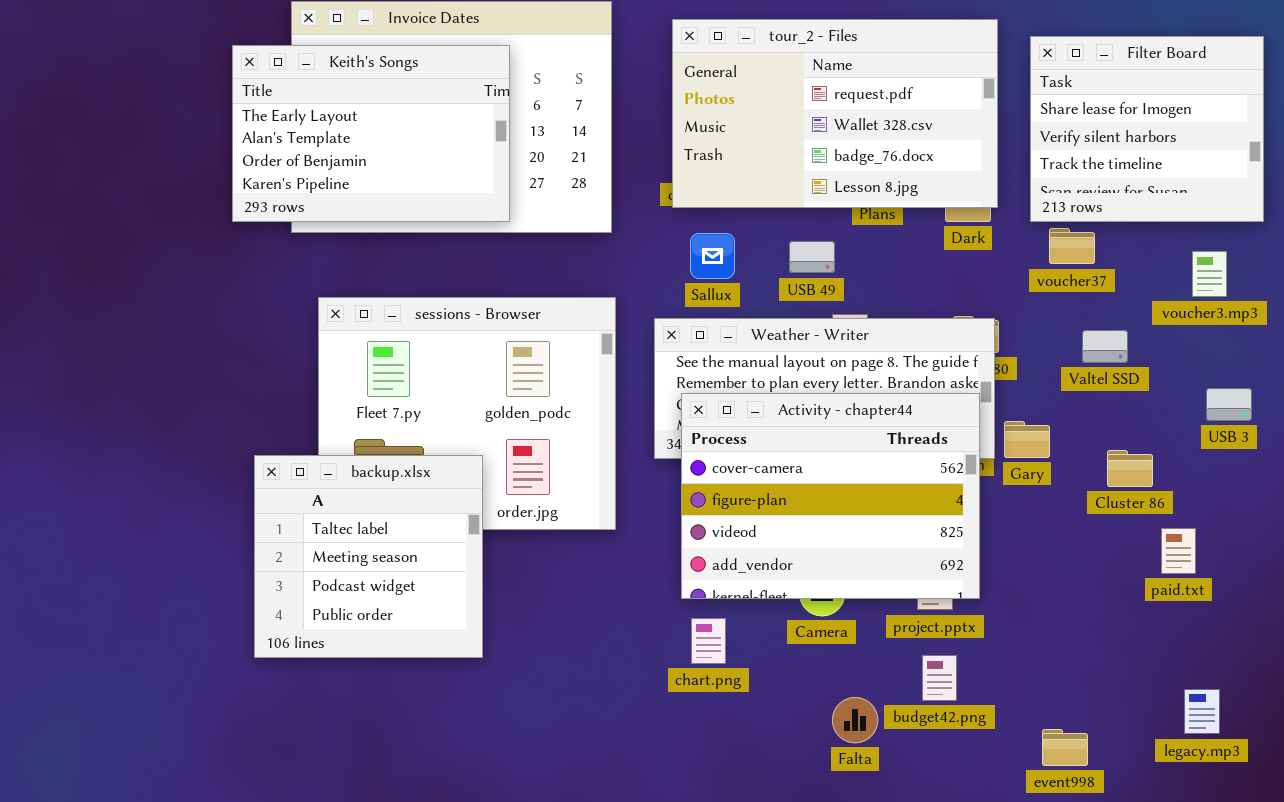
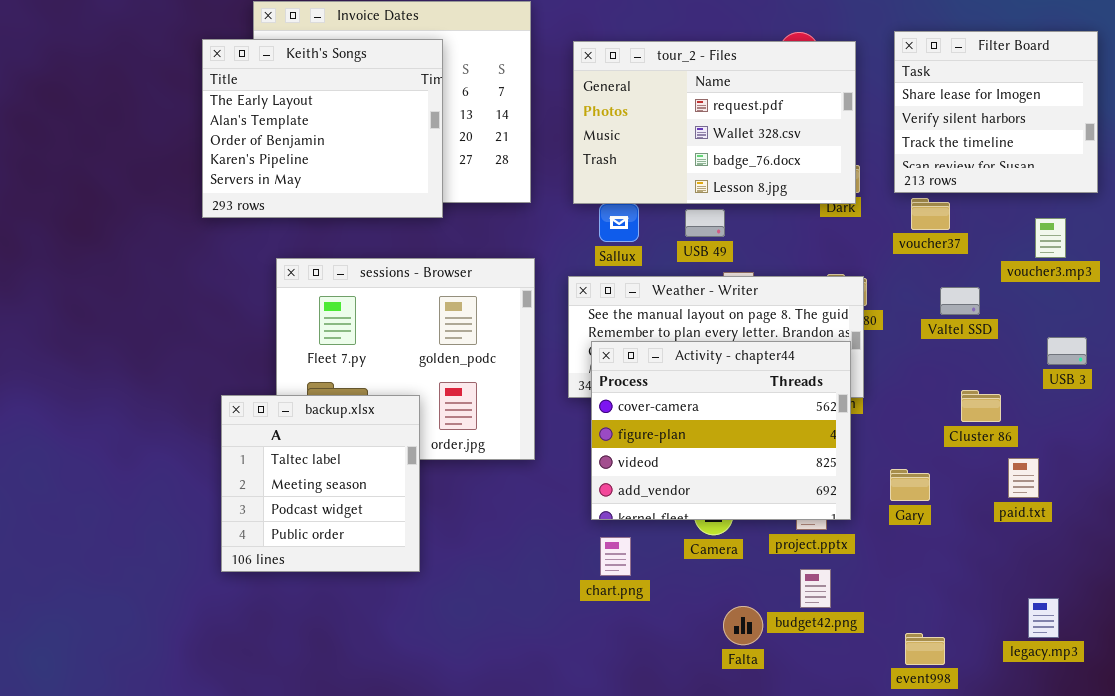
tour_2 - Files: [672,19,998,208] -> [573,41,856,204], moved
Keith's Songs: [232,45,510,222] -> [202,39,443,218], resized
Gary: [1004,421,1050,458] -> [890,469,930,501], moved

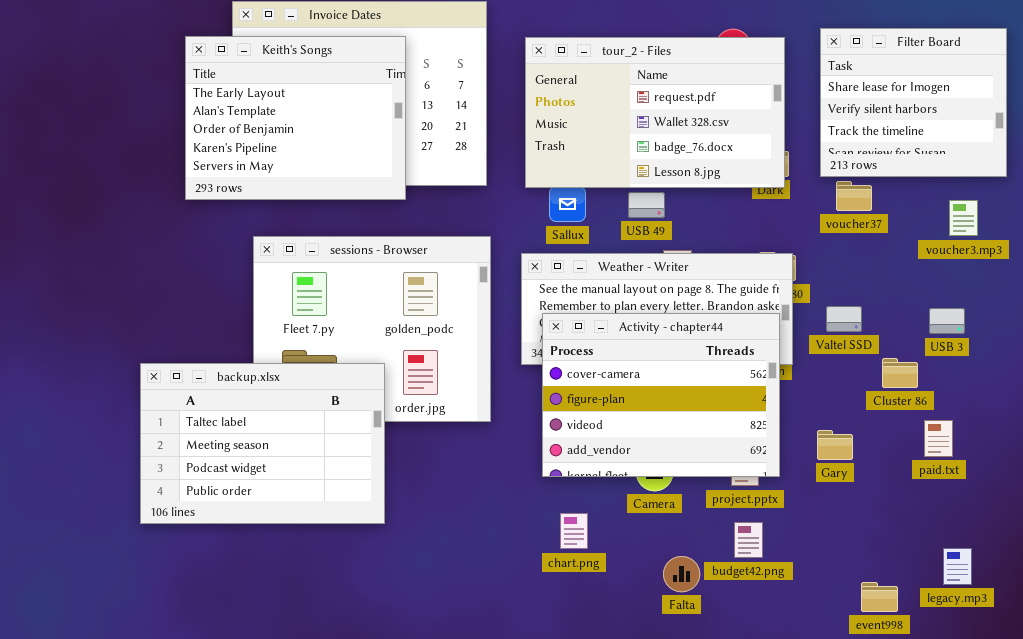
Valtel SSD: [940,287,980,315] -> [826,306,862,332], moved
USB 3: [1047,337,1087,365] -> [929,308,965,334], moved
backup.xlsx: [221,395,420,572] -> [140,363,385,524], resized
chart.png: [600,537,631,576] -> [560,513,588,549], moved
event998: [905,633,945,665] -> [861,582,898,612], moved

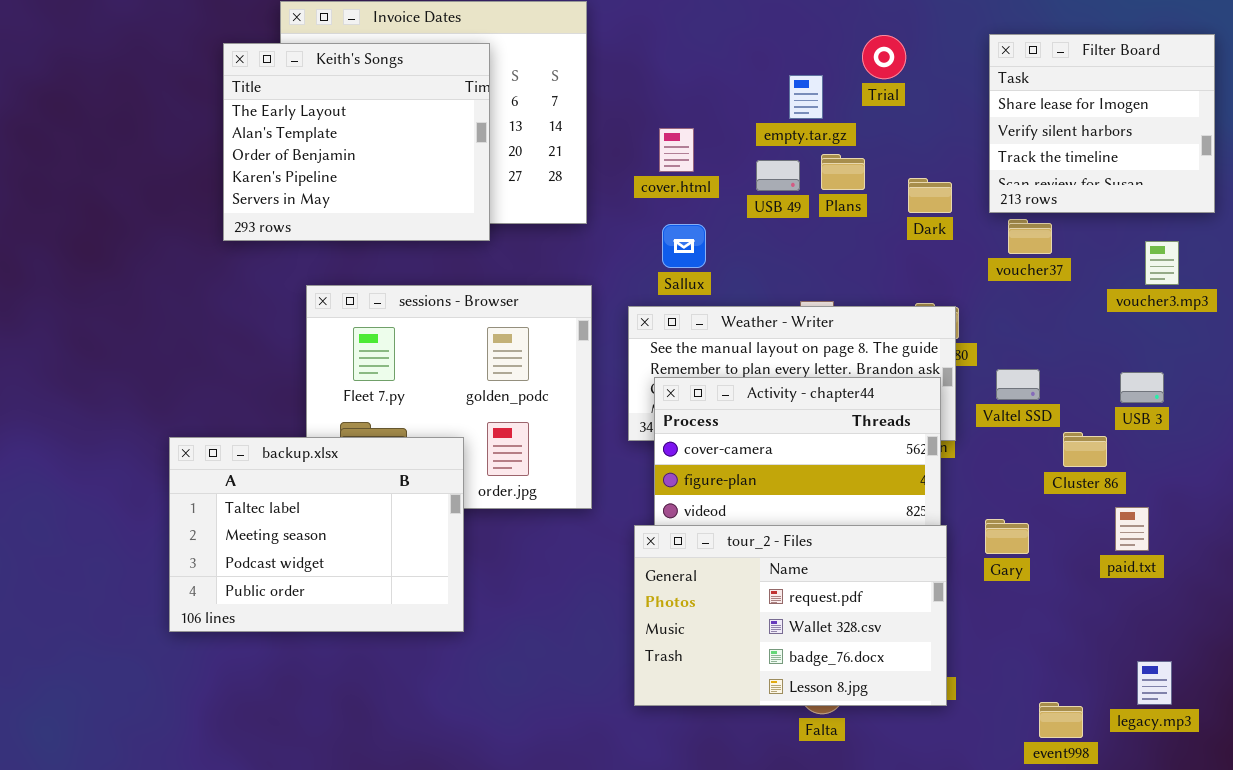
tour_2 - Files: [525,37,785,188] -> [634,525,947,706], moved
USB 49: [628,192,665,218] -> [756,160,800,191], moved

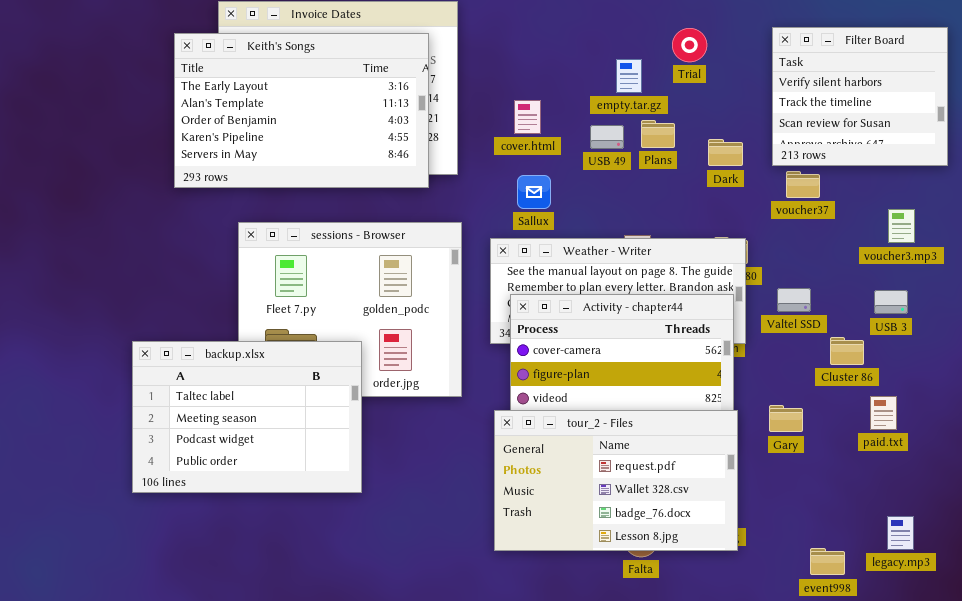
Filter Board: [989,34,1215,213] -> [772,27,948,166], scrolled down 1 row
Keith's Songs: [223,43,490,241] -> [174,33,429,188], resized
voucher3.mp3: [1145,241,1179,285] -> [888,209,915,243], moved

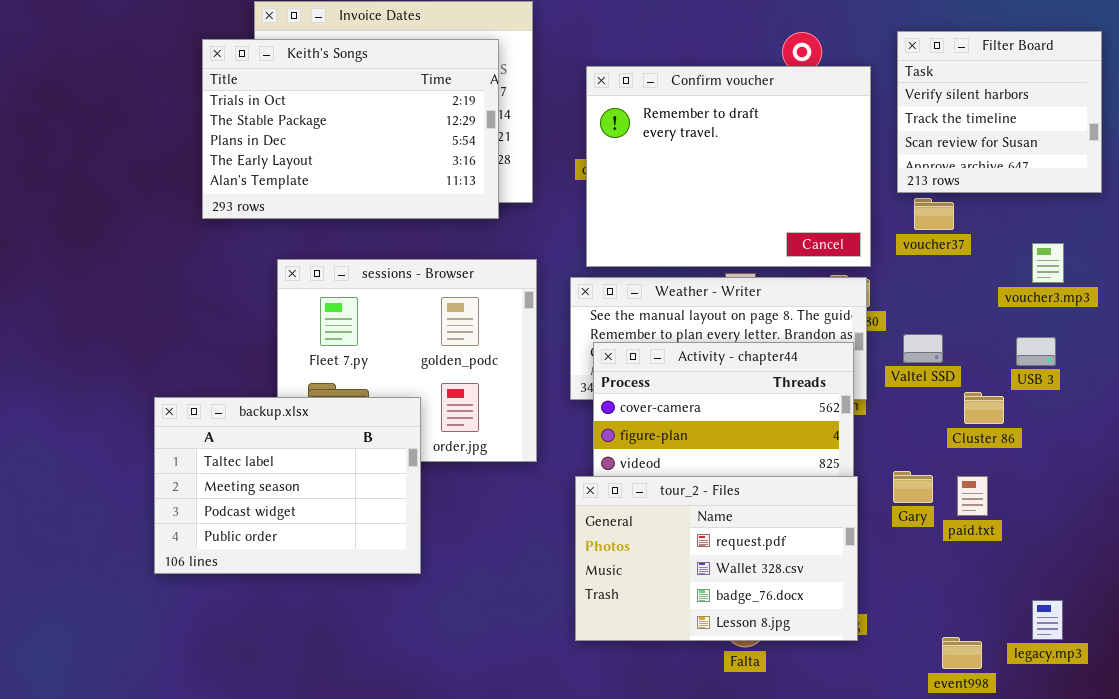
Keith's Songs: [174,33,429,188] -> [202,39,499,219], scrolled up 3 rows
Confirm voucher: none -> [586,66,871,267], opened
paid.txt: [870,396,897,430] -> [957,476,988,516], moved

